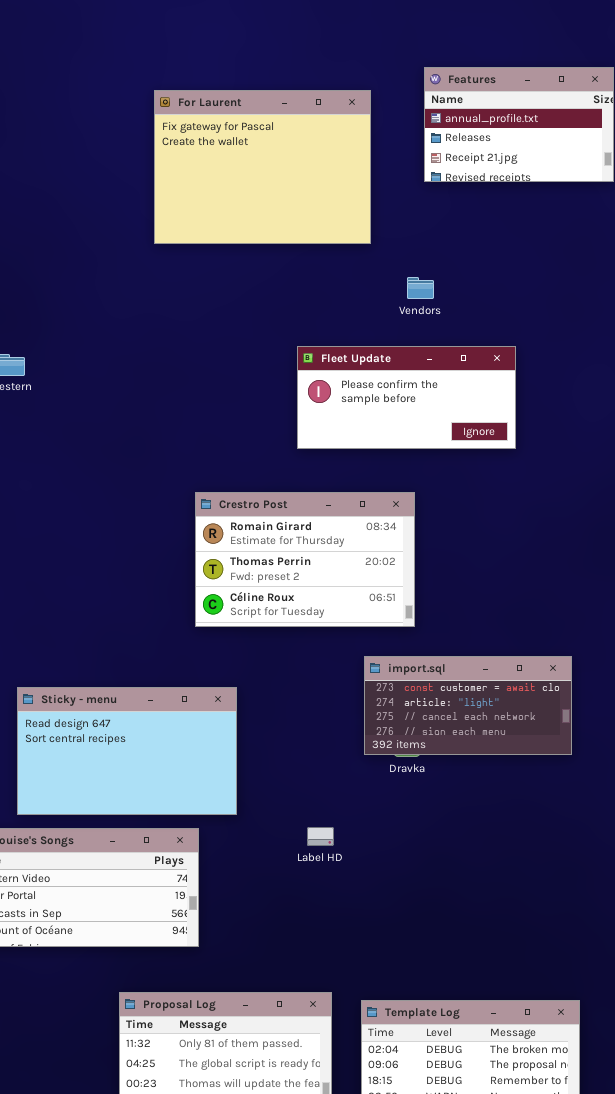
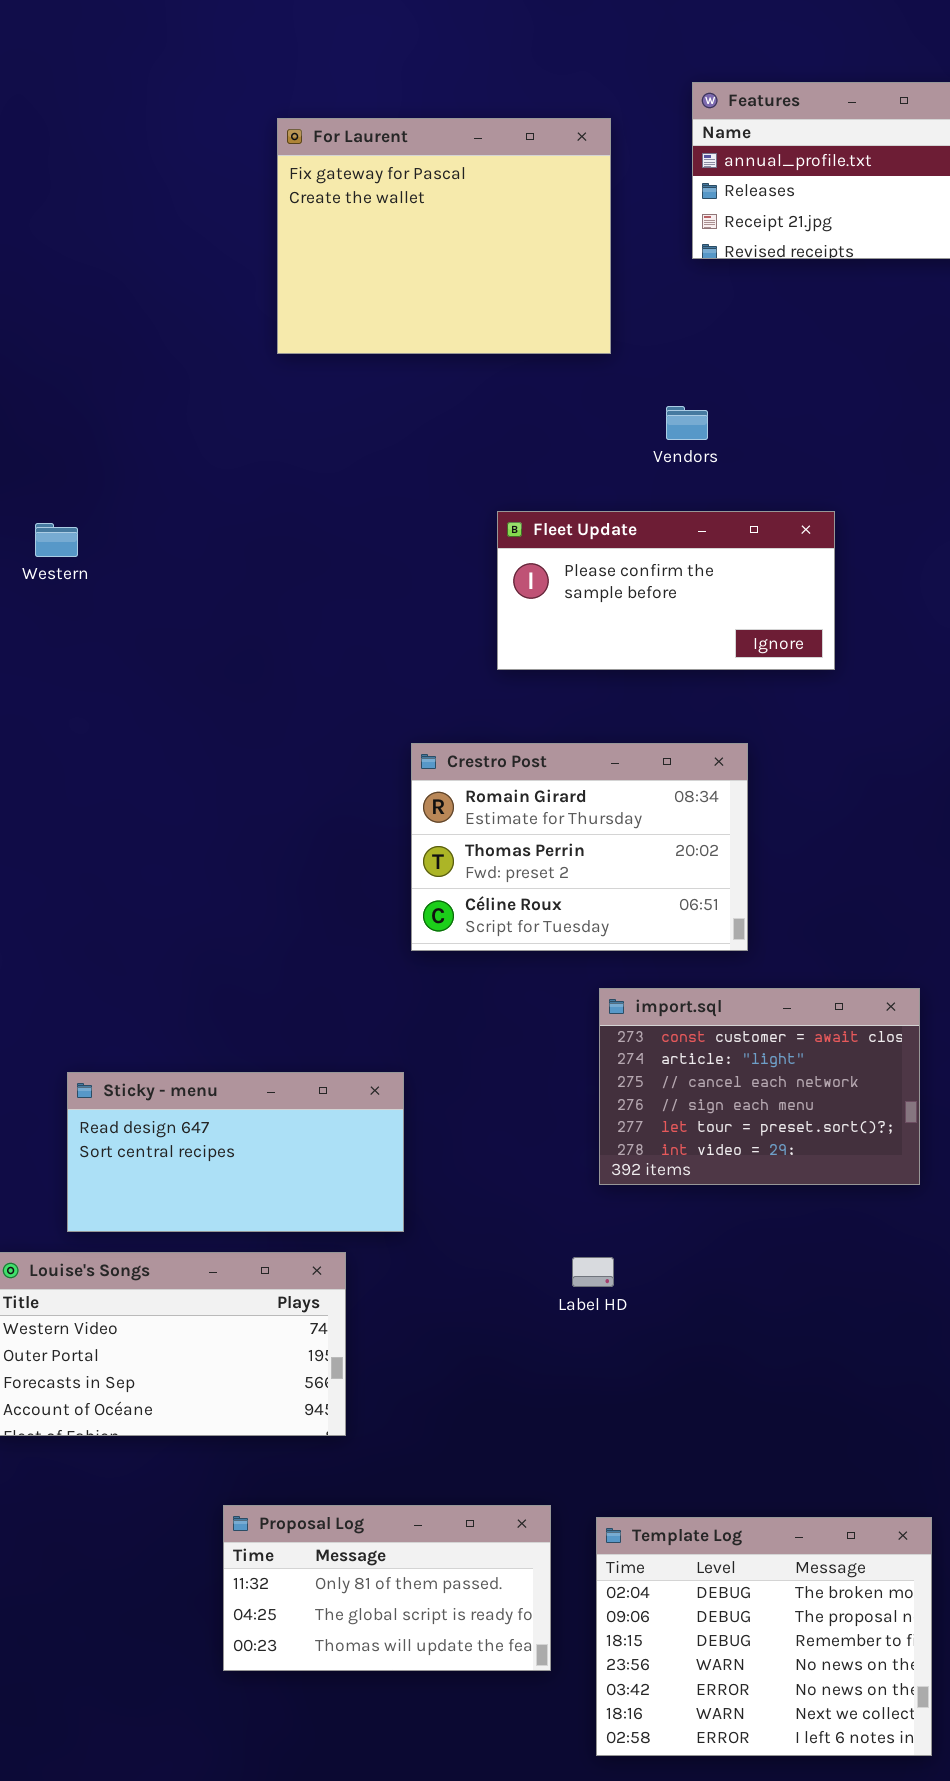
Crestro Post: [195,492,415,627] -> [411,743,748,951], moved
import.sql: [364,656,572,755] -> [599,988,920,1185], resized
Sticky - menu: [17,687,237,815] -> [67,1072,404,1232], resized
Label HD: [307,827,334,846] -> [572,1257,614,1287], moved

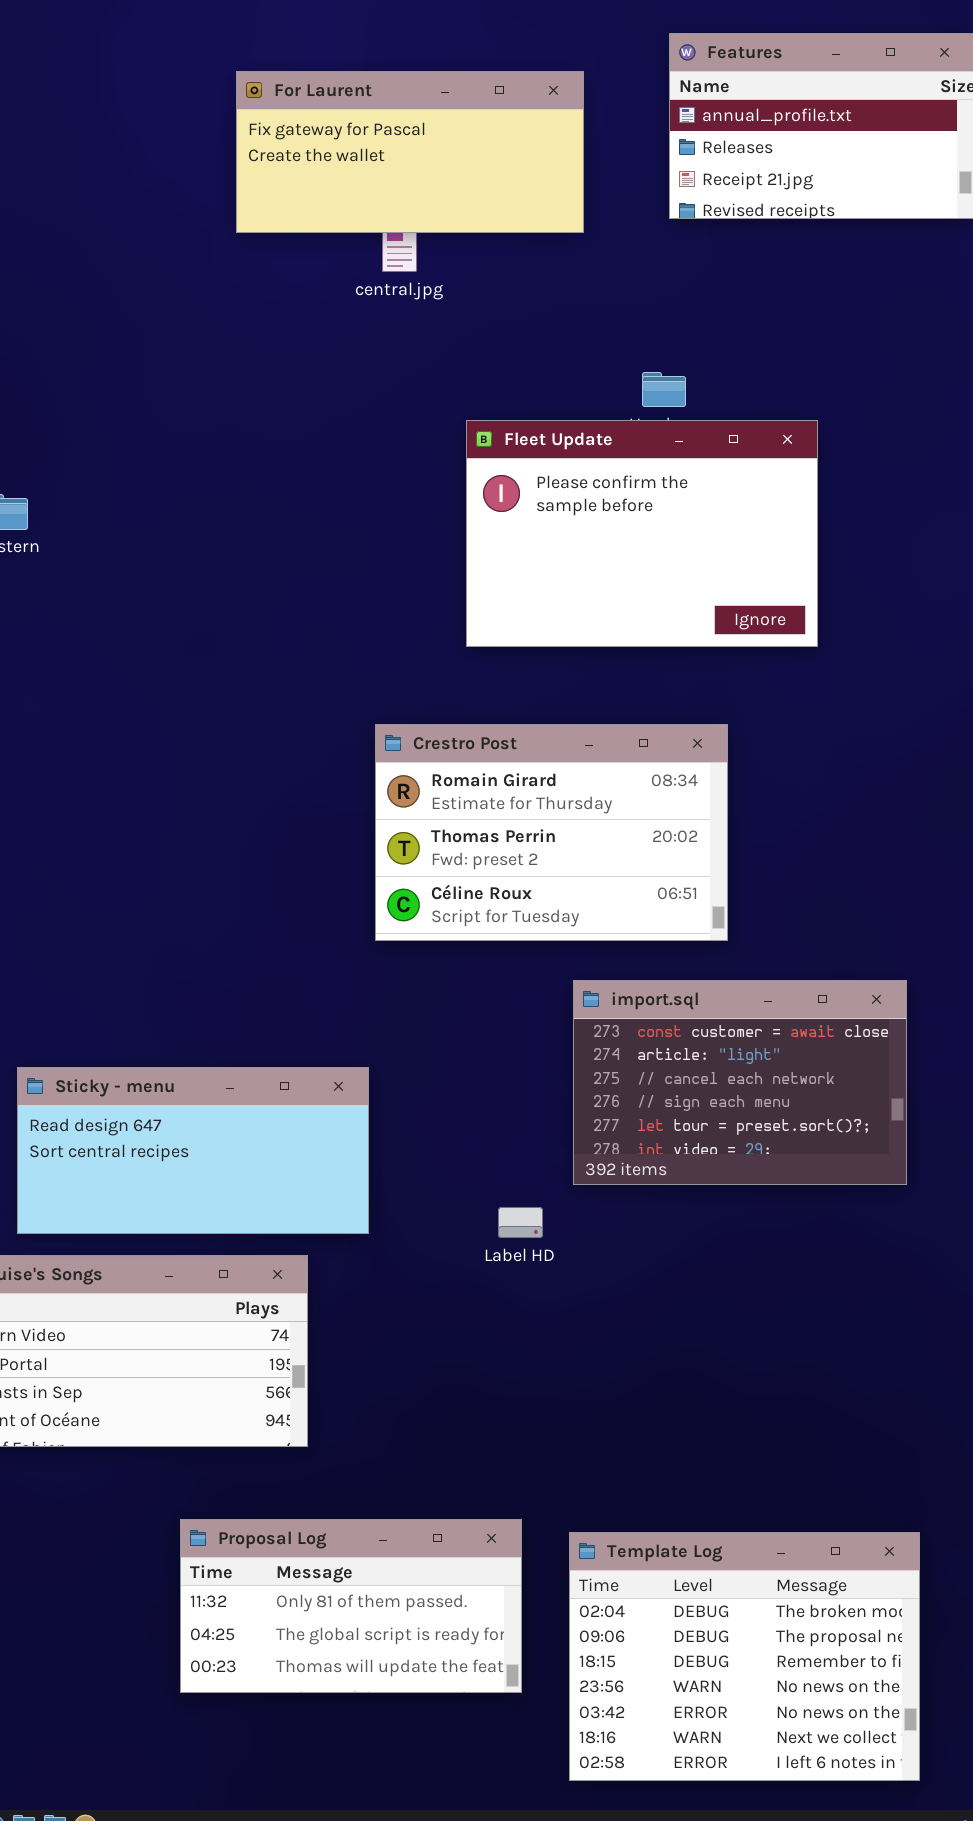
For Laurent: [277,118,611,354] -> [236,71,584,233], resized
Fleet Update: [497,511,835,670] -> [466,420,818,647], resized
Label HD: [572,1257,614,1287] -> [498,1207,543,1238], moved

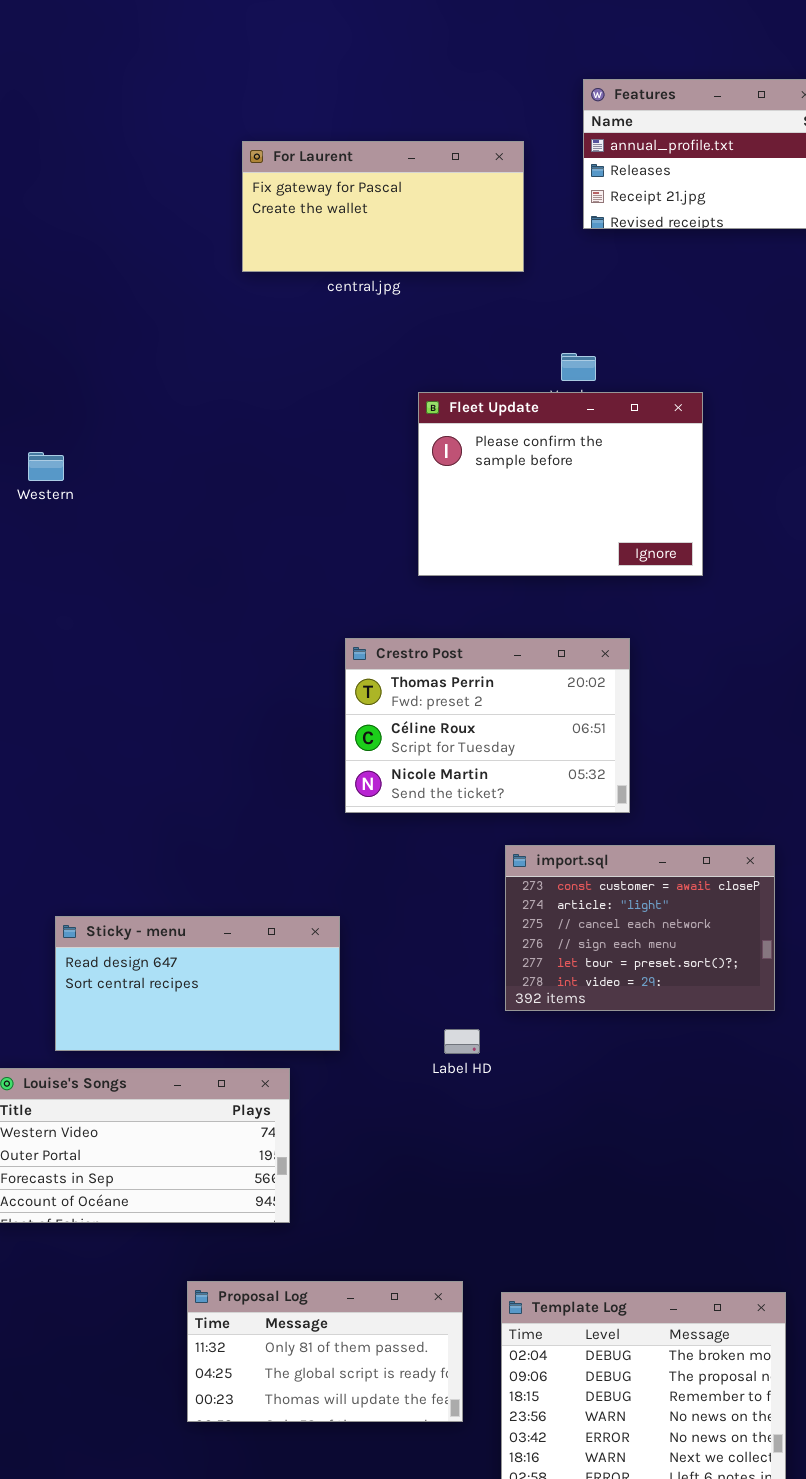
For Laurent: [236,71,584,233] -> [242,141,524,272], moved
Crestro Post: [375,724,728,941] -> [345,638,630,813], scrolled down 1 row

